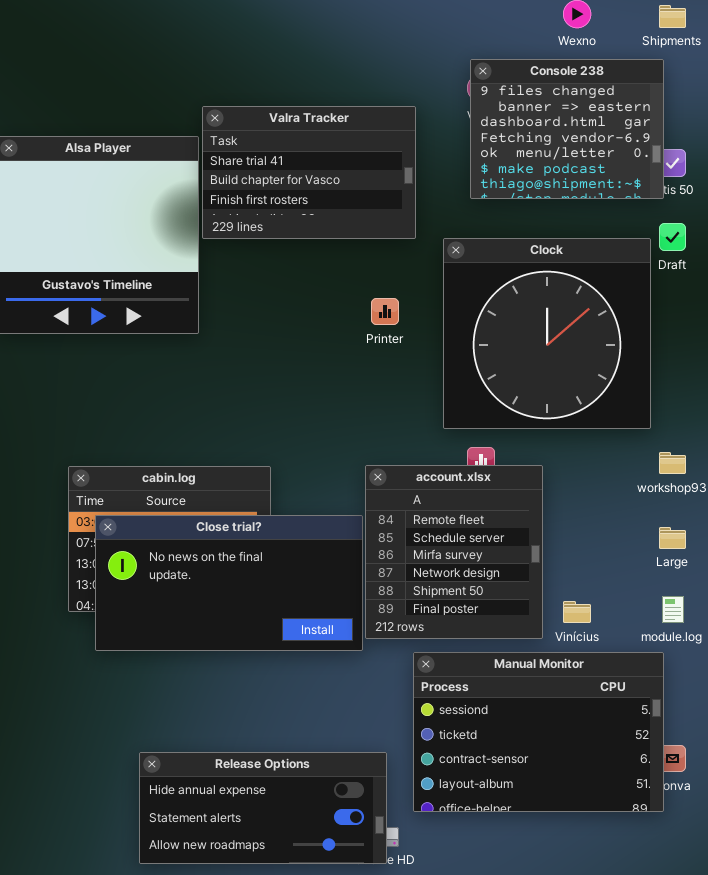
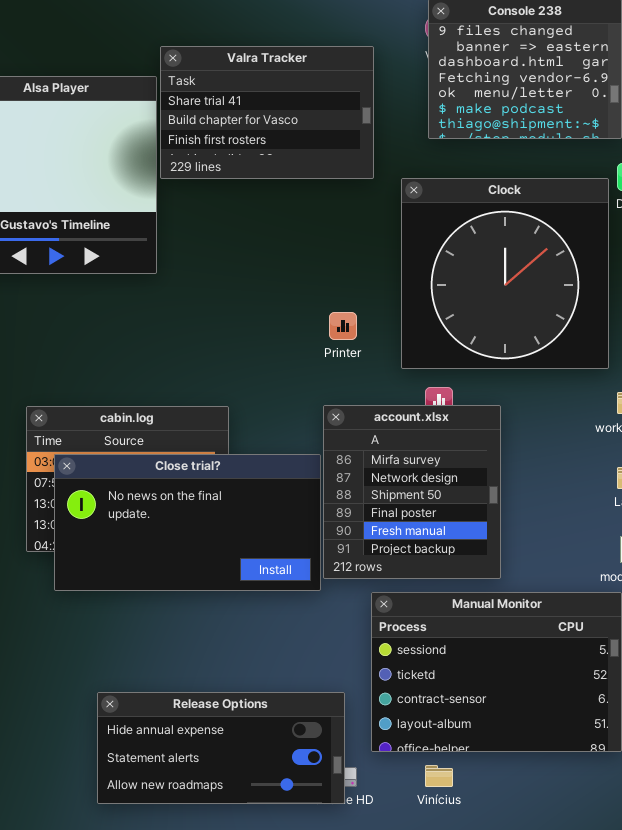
Printer: [371,298,399,325] -> [329,312,357,340], moved
account.xlsx: [365,465,543,639] -> [323,405,501,579], scrolled down 2 rows
Vinícius: [563,601,591,623] -> [425,765,453,787], moved

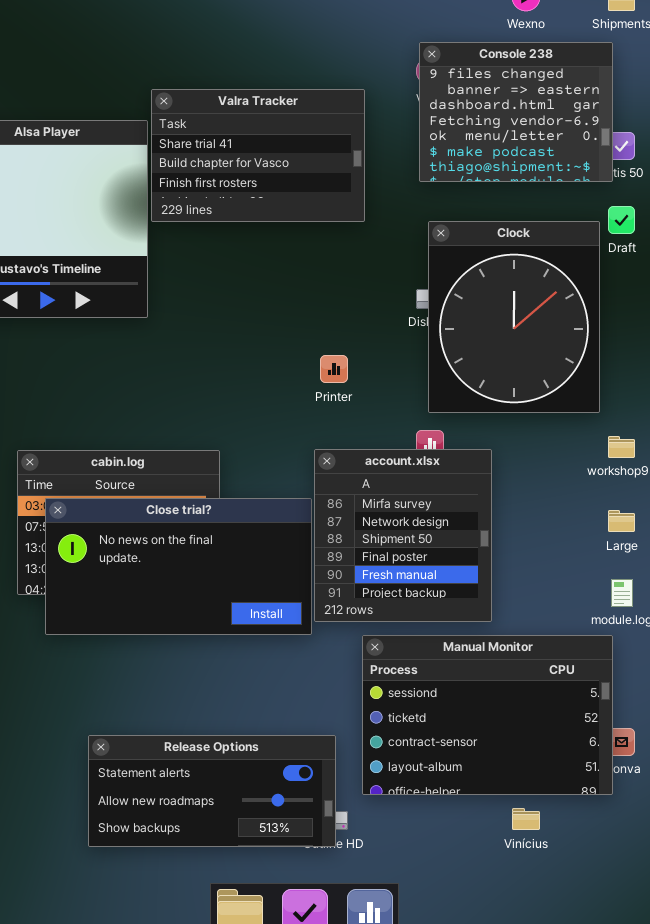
Clock: [401,178,609,369] -> [428,221,600,413], resized
Release Options: [97,692,345,804] -> [88,735,336,847], scrolled down 1 row
Vinícius: [425,765,453,787] -> [512,808,540,830], moved

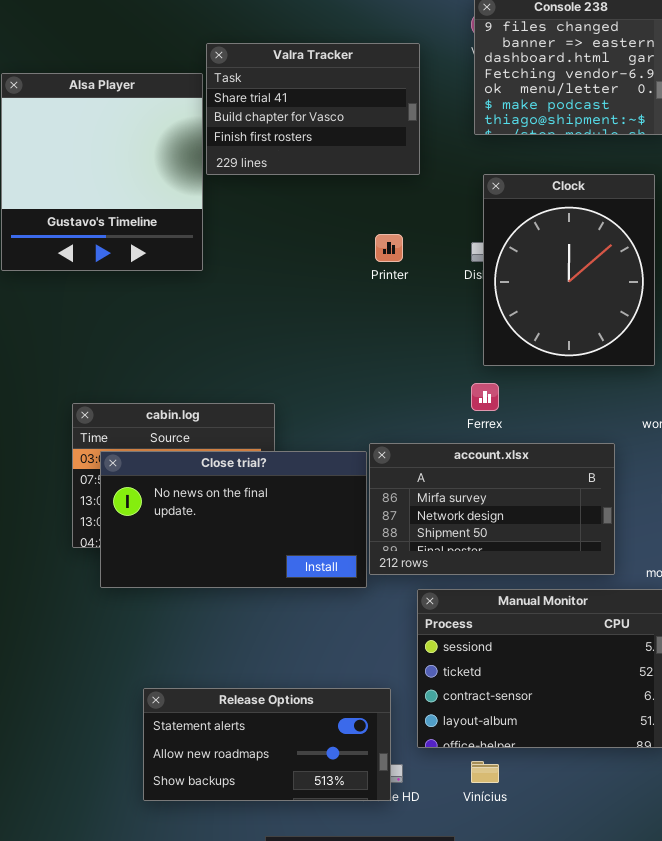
Printer: [320,355,348,383] -> [375,234,403,262], moved
account.xlsx: [314,449,492,622] -> [369,443,615,575], resized
Vinícius: [512,808,540,830] -> [471,761,499,783], moved

